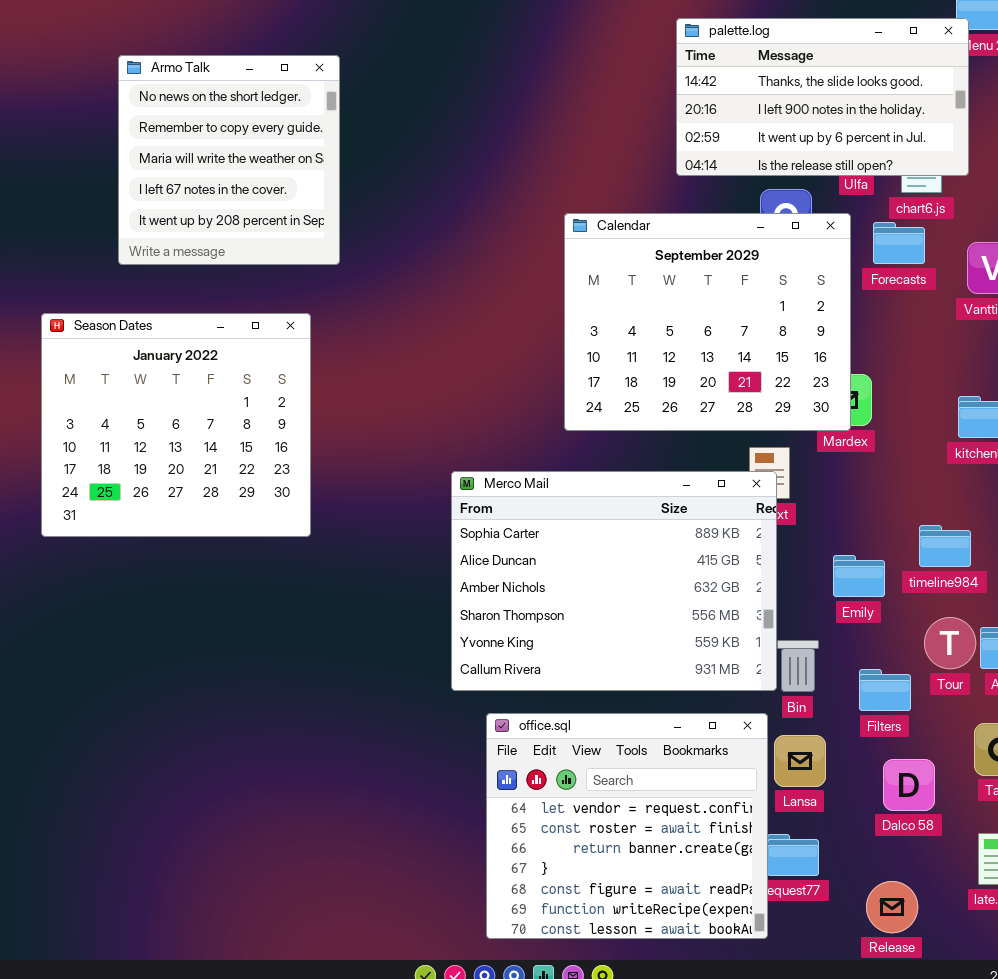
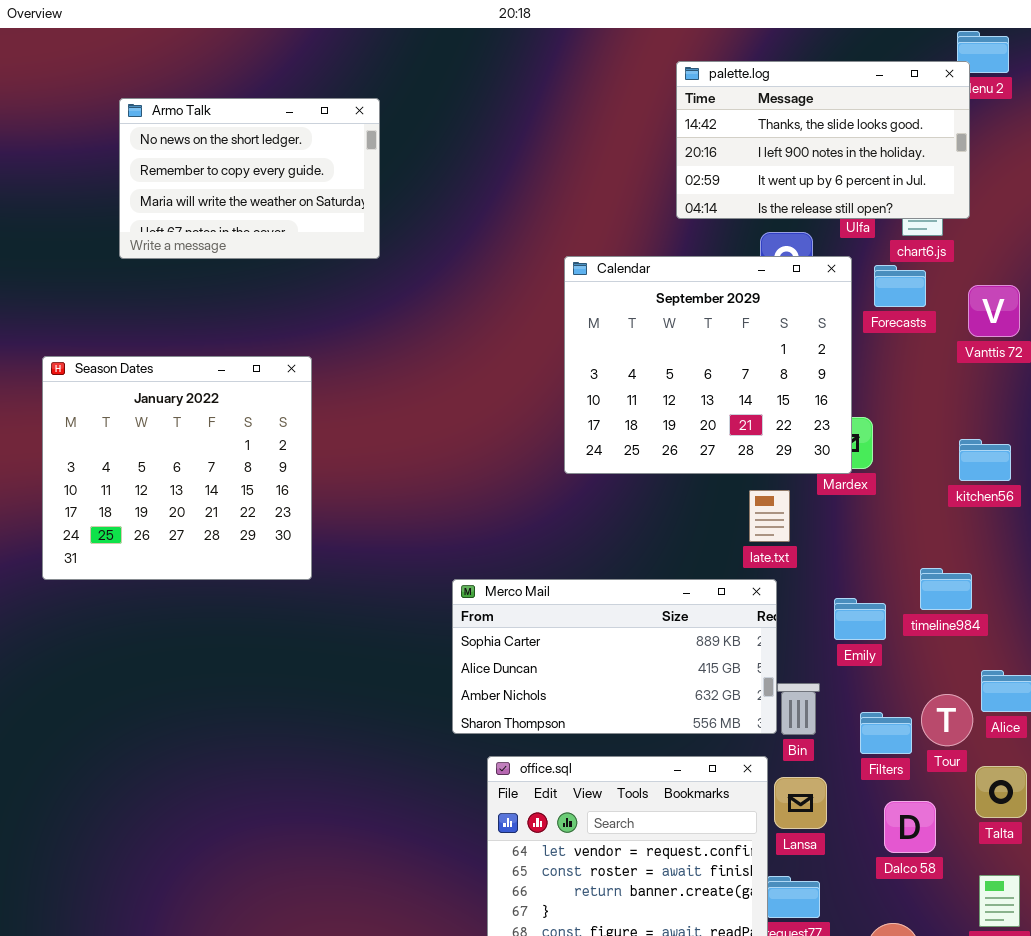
Armo Talk: [118,55,340,265] -> [119,98,380,259], resized
Merco Mail: [451,471,777,691] -> [452,579,777,734], resized
Tour: [924,617,976,669] -> [921,694,973,746], moved

